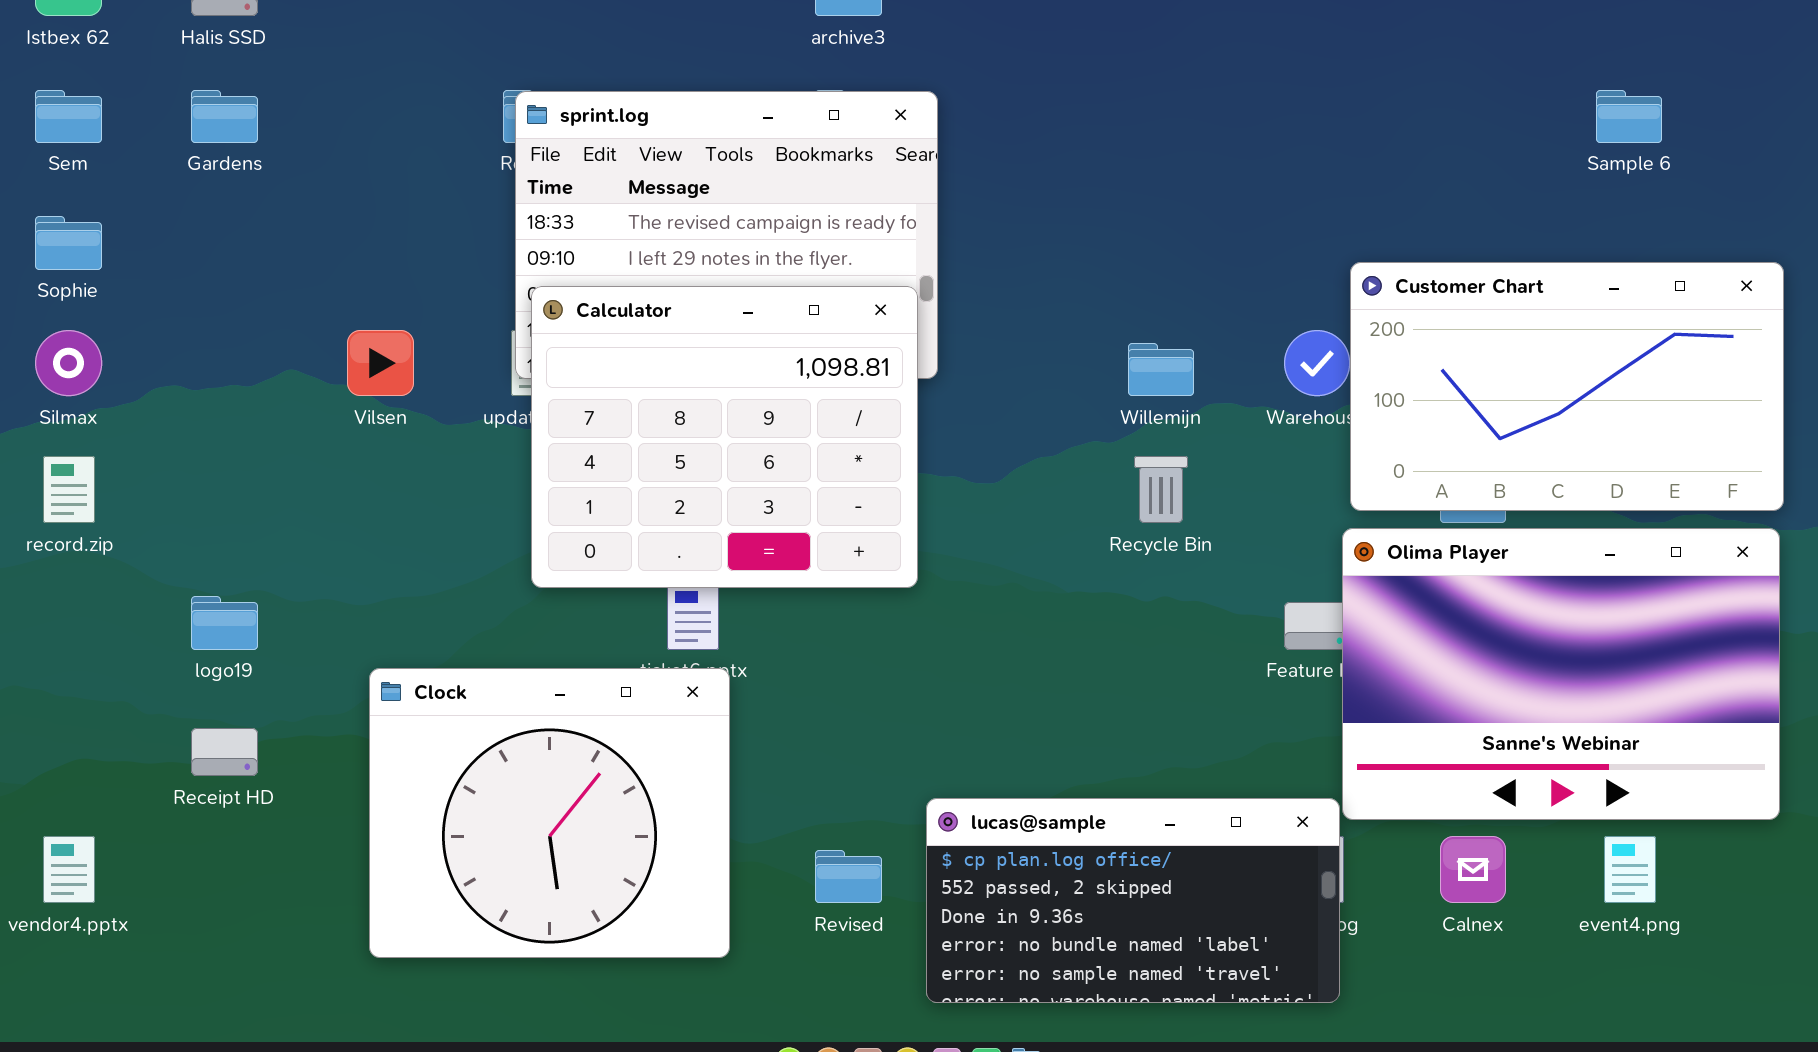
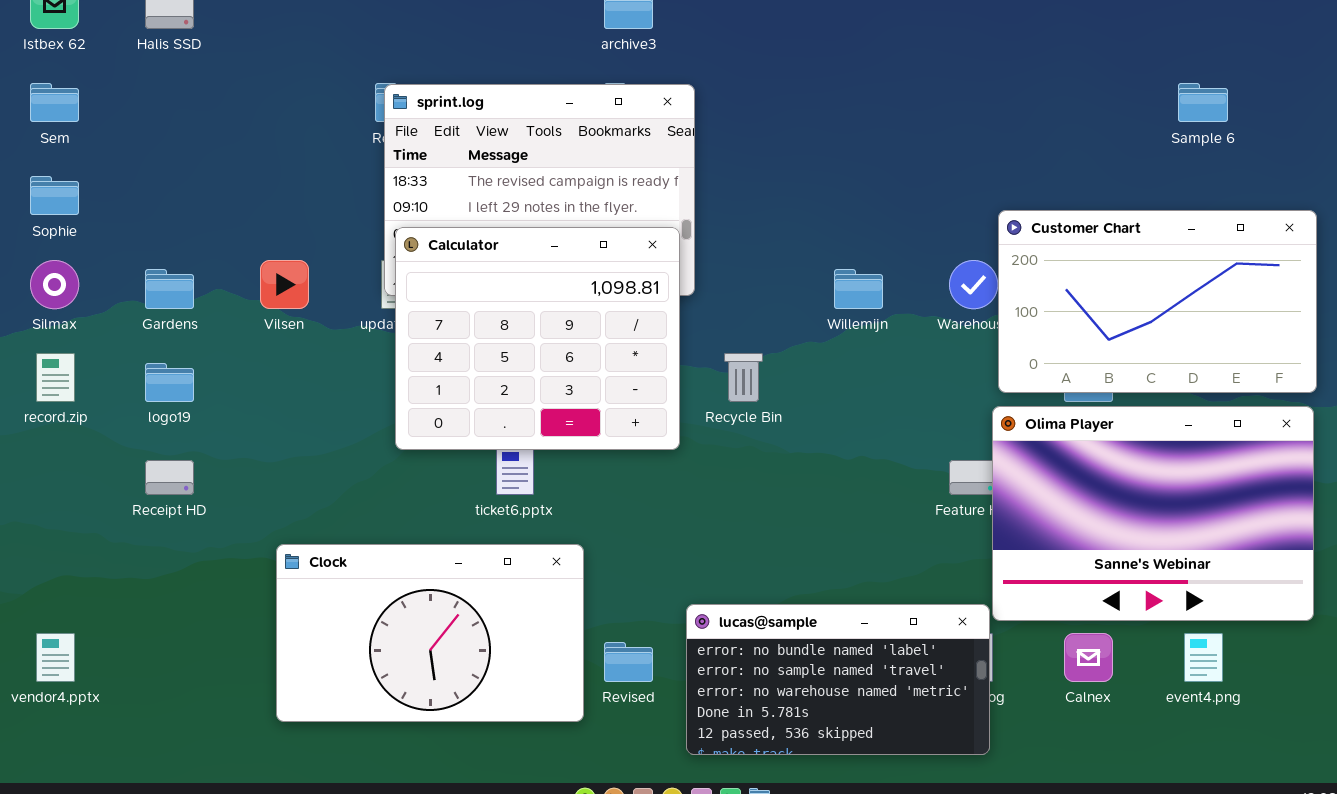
Gardens: [191,90,258,143] -> [145,269,194,309], moved
Recycle Bin: [1134,456,1188,523] -> [724,353,763,402], moved
logo19: [191,596,258,650] -> [145,363,194,402], moved
Clock: [369,668,730,958] -> [276,544,584,722], resized
Receipt HD: [191,728,258,776] -> [145,460,194,495], moved
lucas@sample: [926,798,1340,1003] -> [686,604,990,755], scrolled down 3 rows

